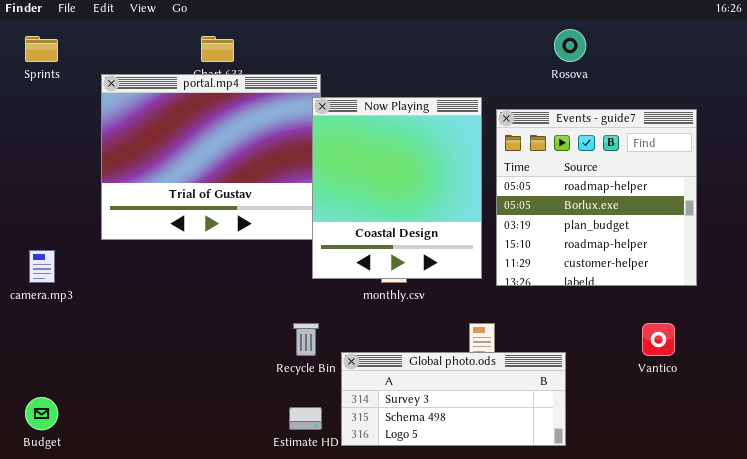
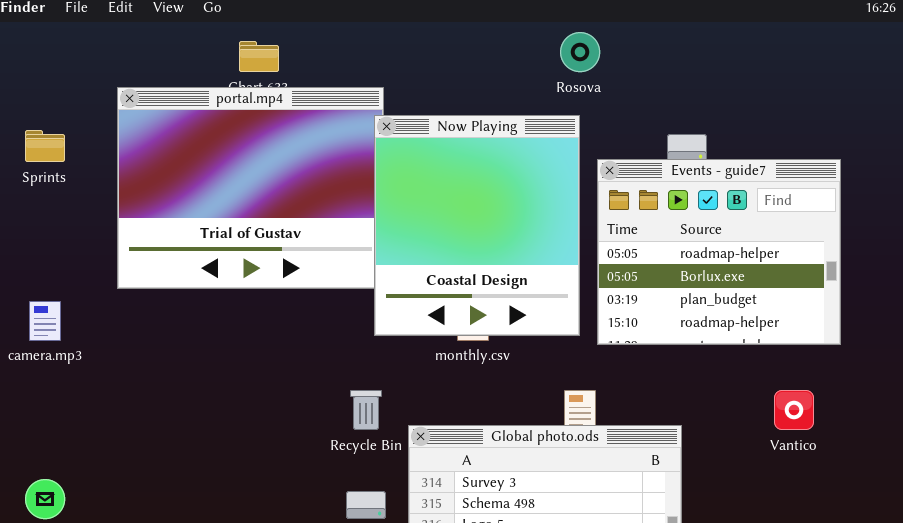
Rosova: [554,29,586,62] -> [560,32,600,72], moved
Sprints: [25,36,58,62] -> [25,130,65,162], moved
Events - guide7: [496,109,697,286] -> [597,159,841,345], resized

